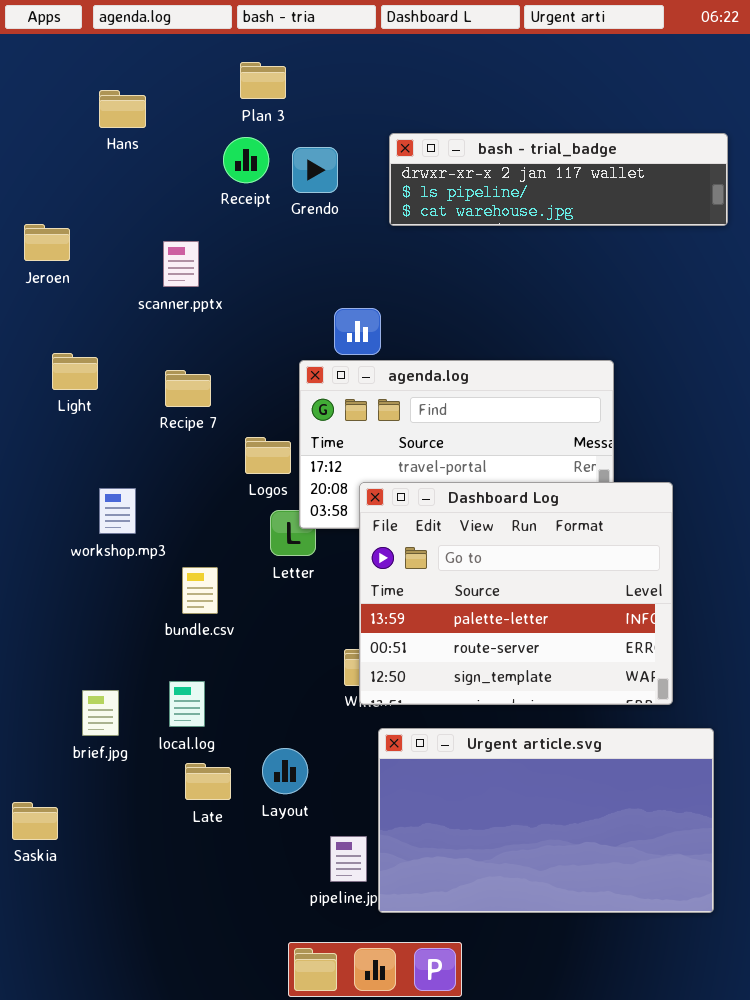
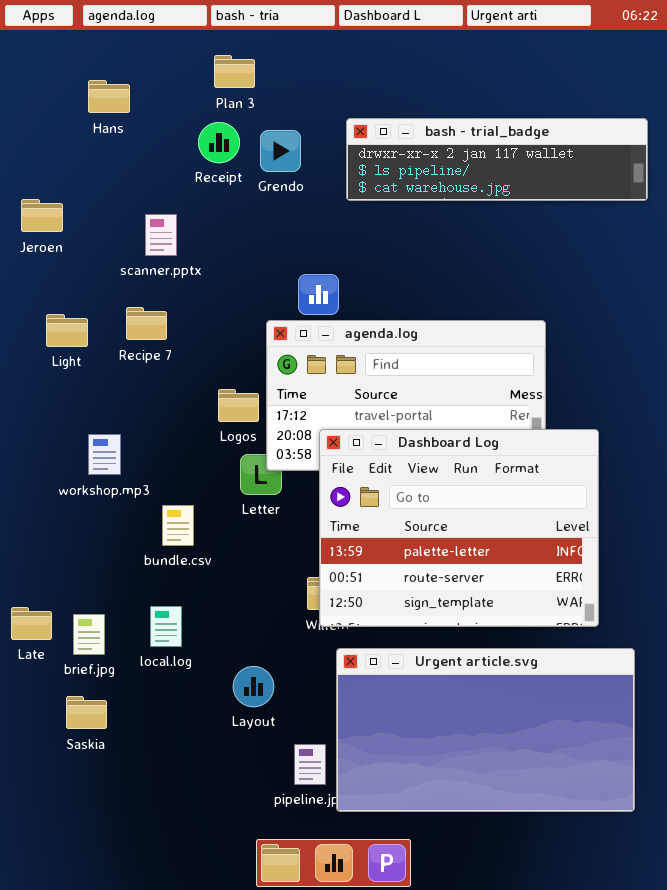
Recipe 7: [165,370,211,407] -> [126,307,167,340], moved
Late: [185,763,231,800] -> [11,607,52,640], moved
Saskia: [12,802,58,840] -> [66,696,107,729], moved

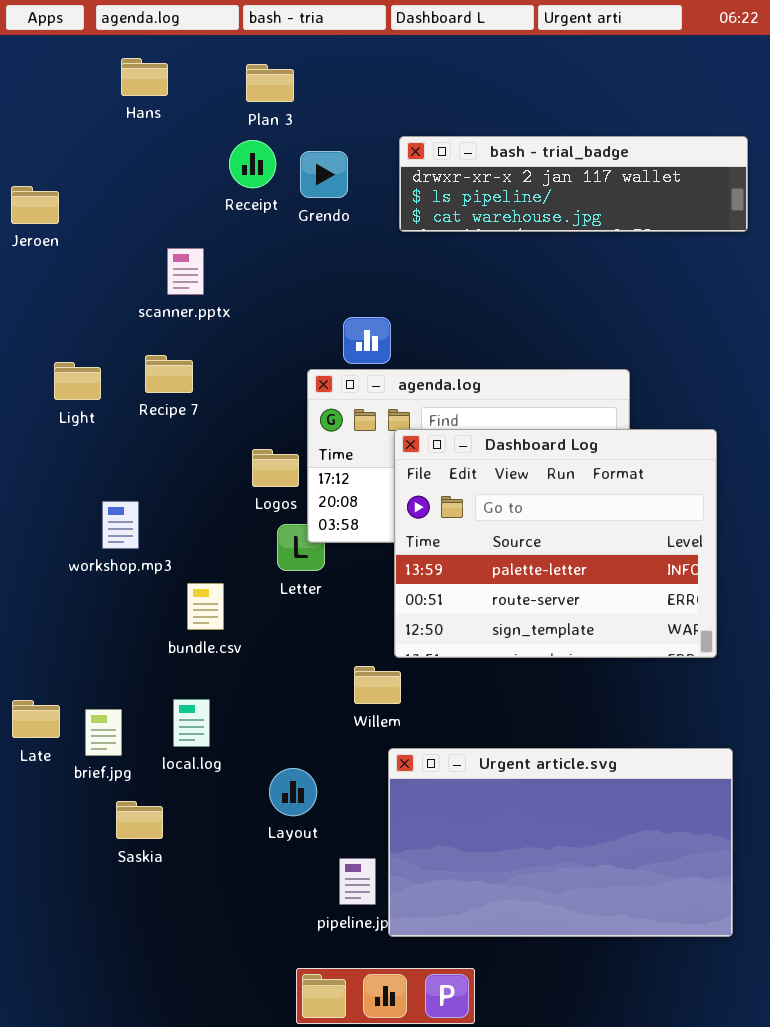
Hans: [88,80,130,113] -> [121,58,168,96], moved
Jeroen: [21,199,63,232] -> [11,186,59,224], moved
Dashboard Log: [319,429,599,627] -> [394,429,717,658], moved
Saskia: [66,696,107,729] -> [116,801,163,839], moved

